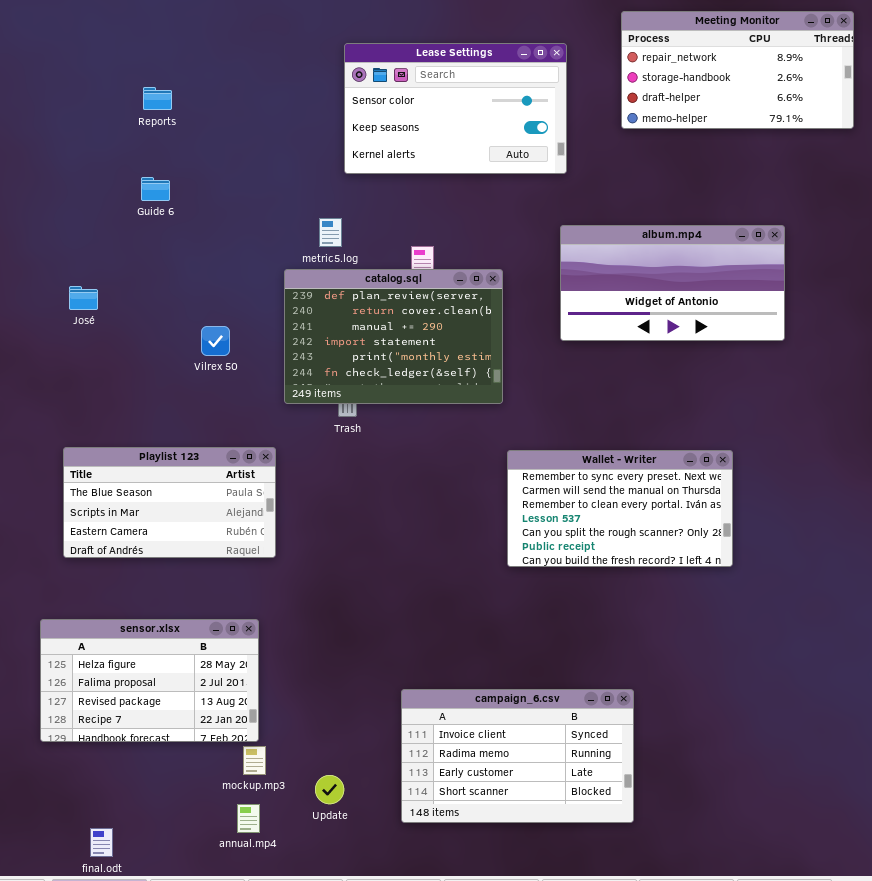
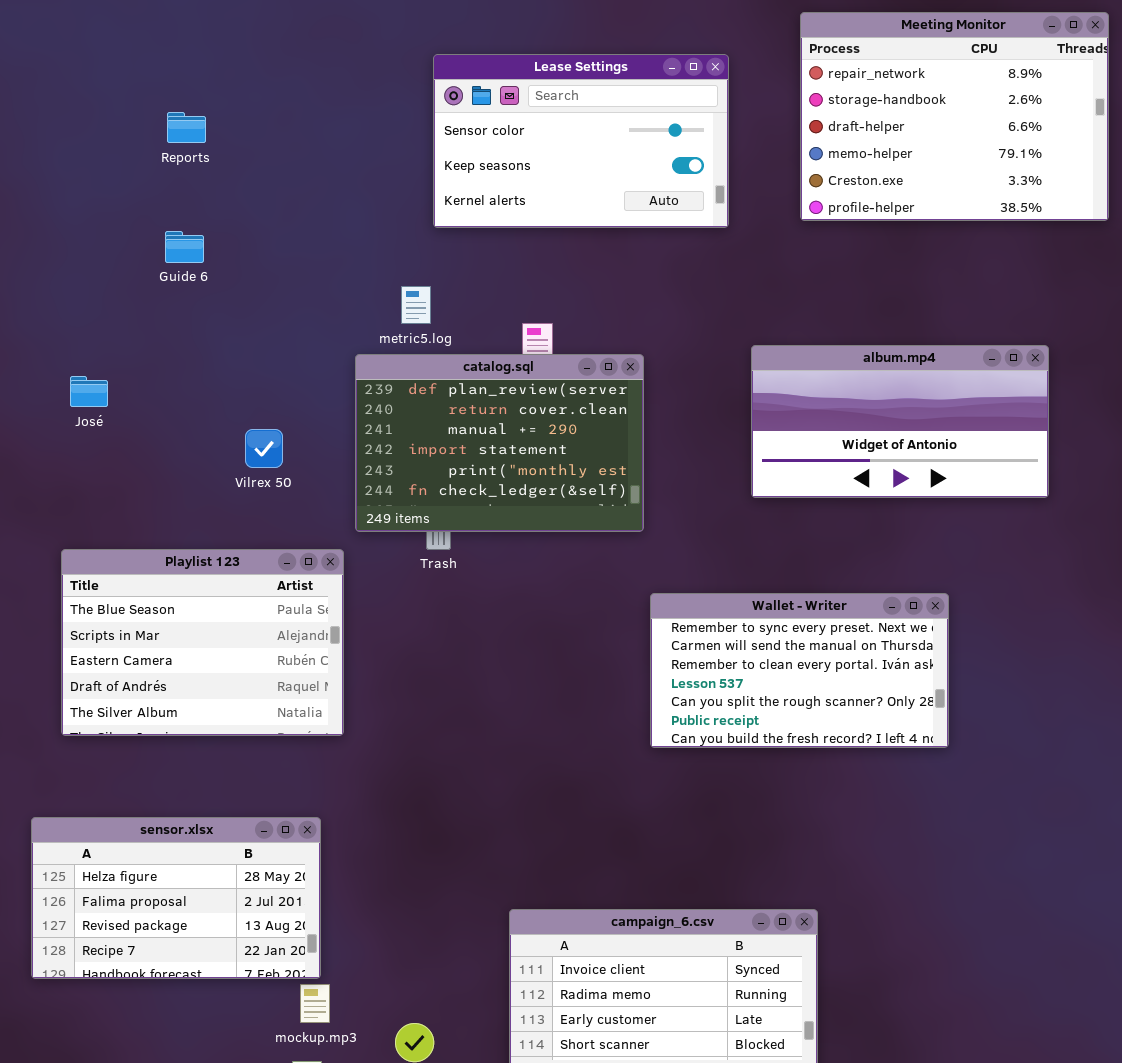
Meeting Monitor: [621,11,854,129] -> [800,12,1109,221], resized
album.mp4: [560,225,785,341] -> [751,345,1049,498], moved
Playlist 123: [63,447,276,558] -> [61,549,344,736], resized

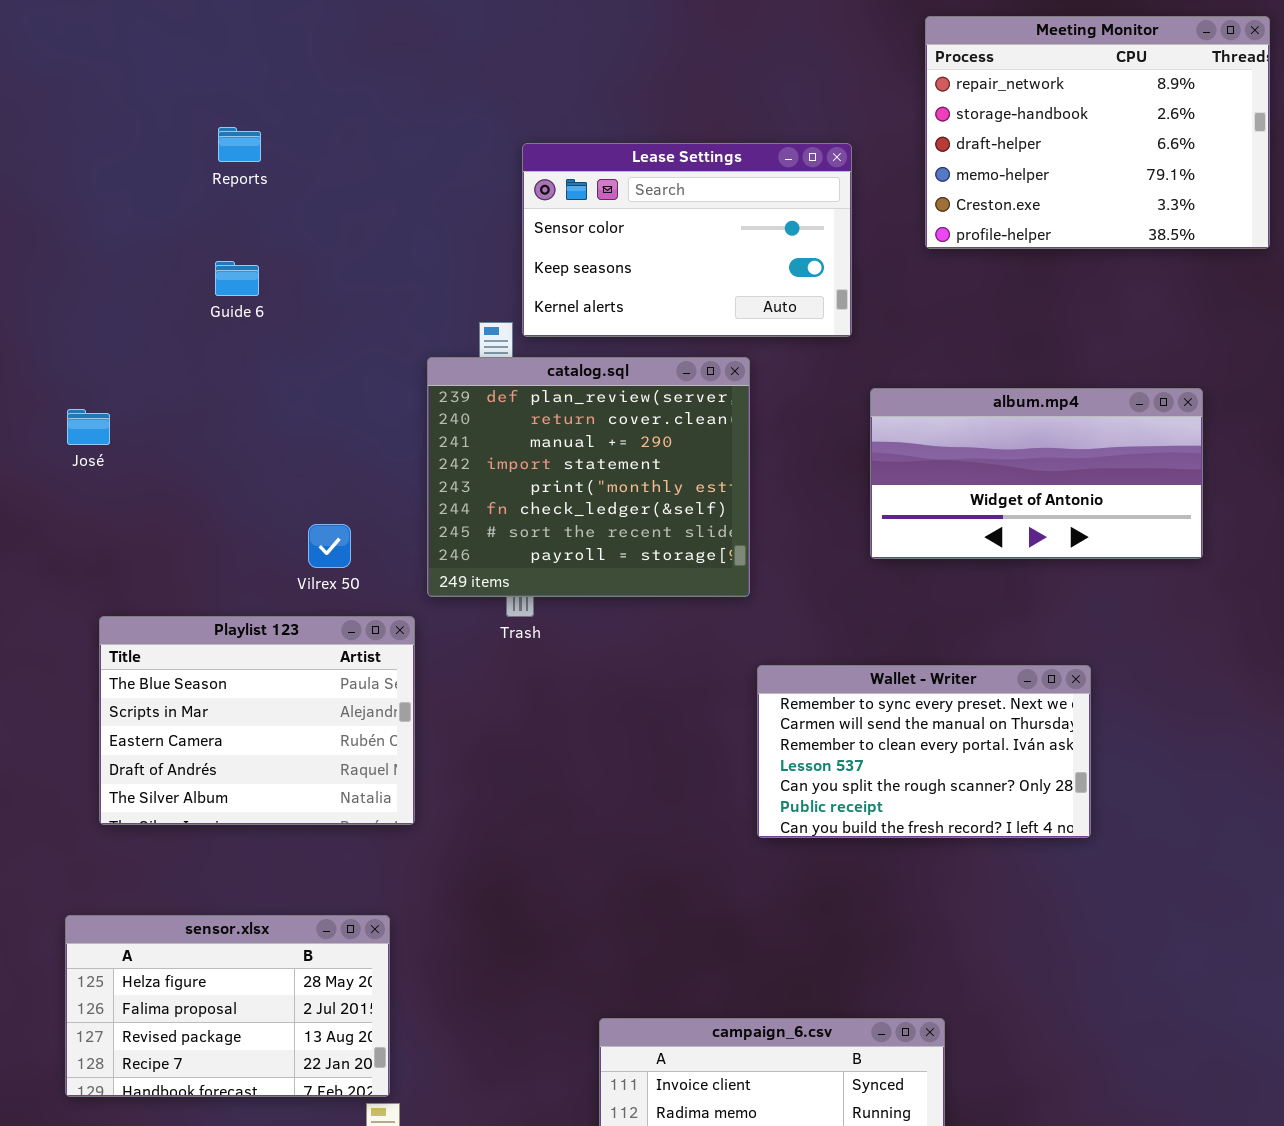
Lease Settings: [433,54,729,228] -> [522,143,852,337], moved
catalog.sql: [355,354,644,532] -> [427,357,750,597], resized
José: [70,376,108,407] -> [67,409,110,445], moved
Vilrex 50: [245,429,283,468] -> [308,524,351,568], moved

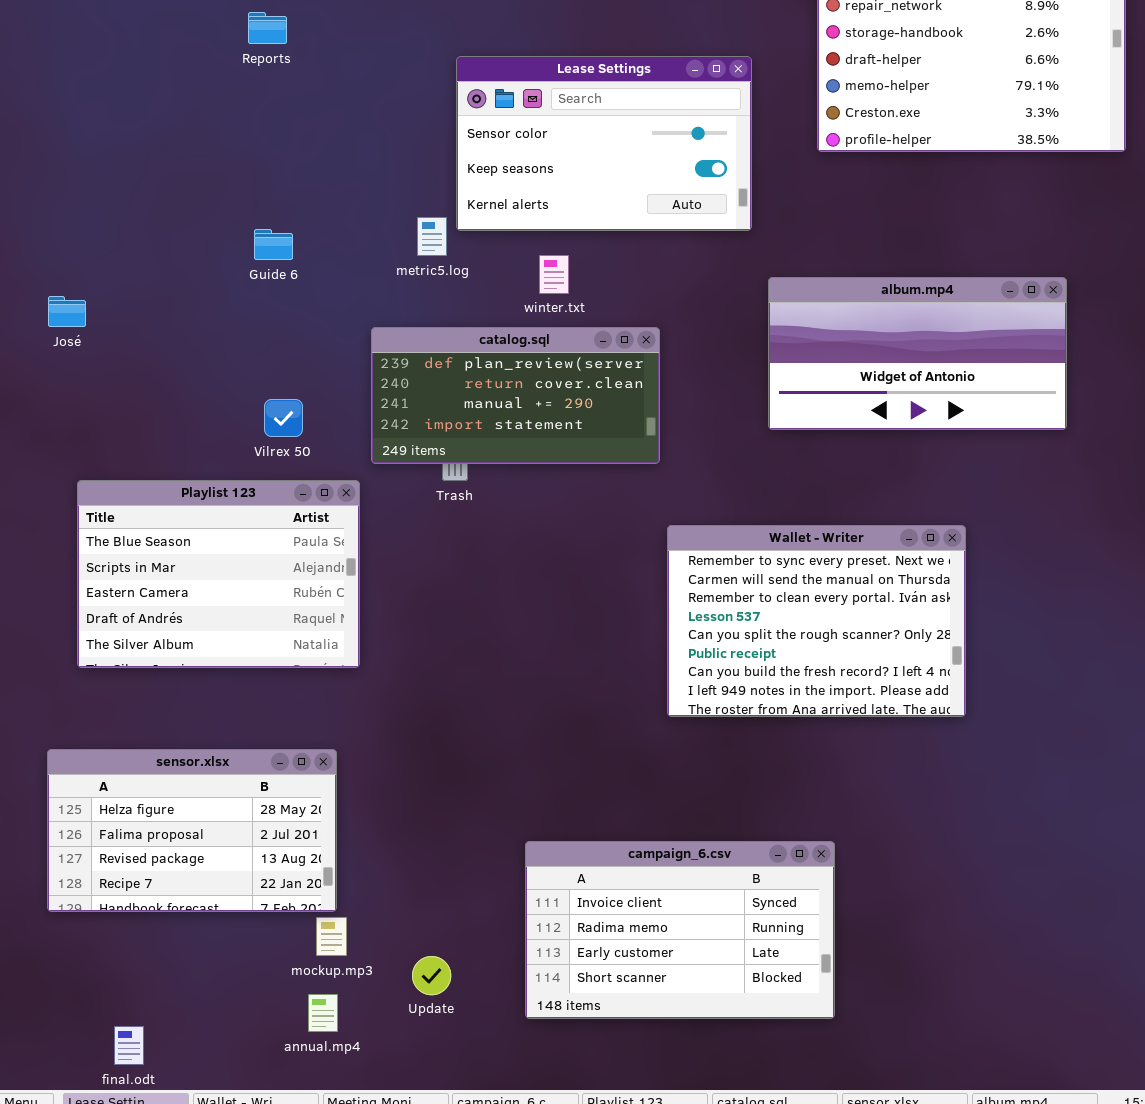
Reports: [218,127,261,162] -> [248,12,287,44], moved
Guide 6: [215,261,259,296] -> [254,229,293,260], moved
catalog.sql: [427,357,750,597] -> [371,327,660,464], resized
Wallet - Writer: [757,665,1091,838] -> [667,525,966,717], resized

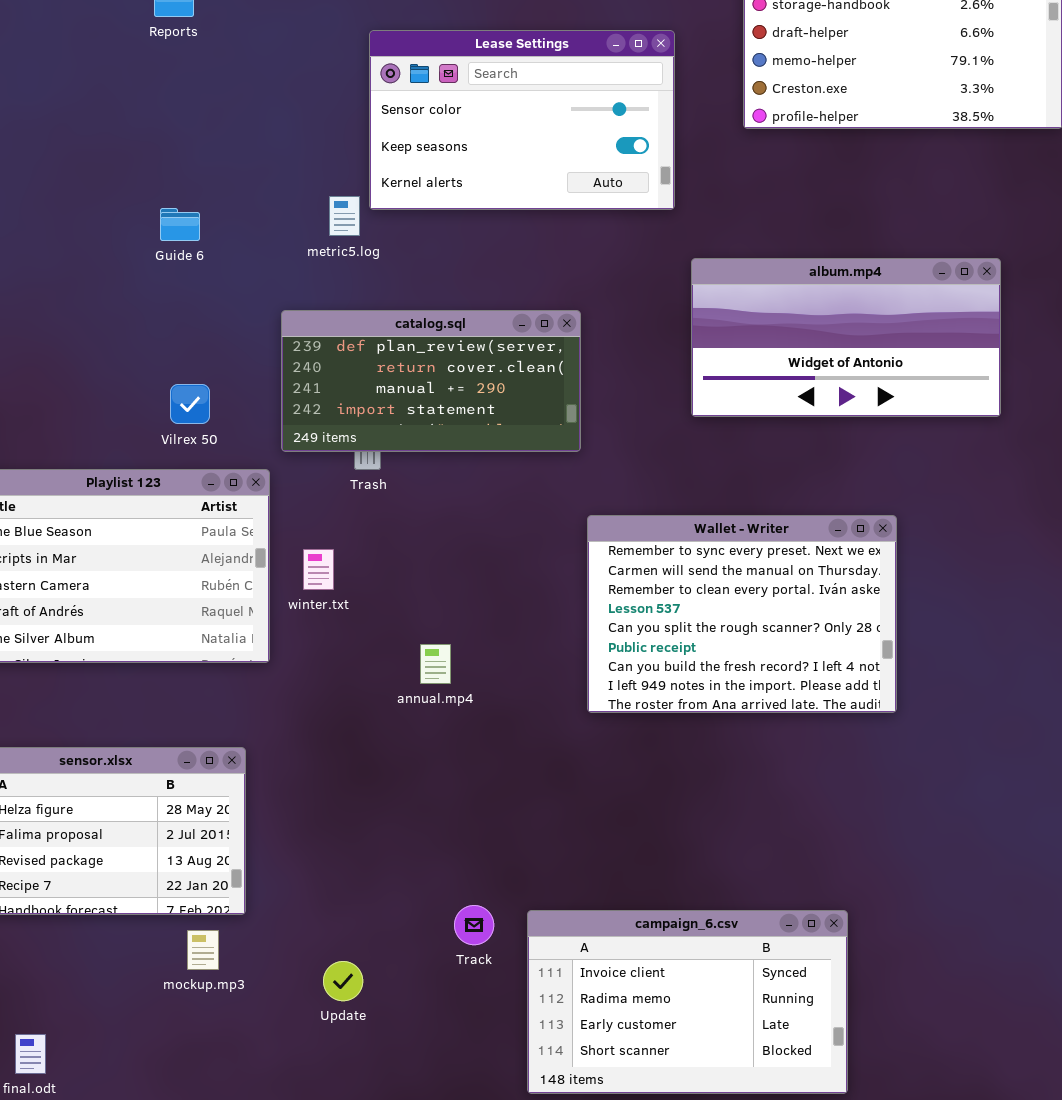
winter.txt: [539,255,569,294] -> [303,549,334,590], moved
campaign_6.csv: [525,841,835,1019] -> [527,910,848,1094], moved
mockup.mp3: [316,917,347,956] -> [187,930,219,970], moved
annual.mp4: [308,994,338,1032] -> [420,644,451,684], moved

